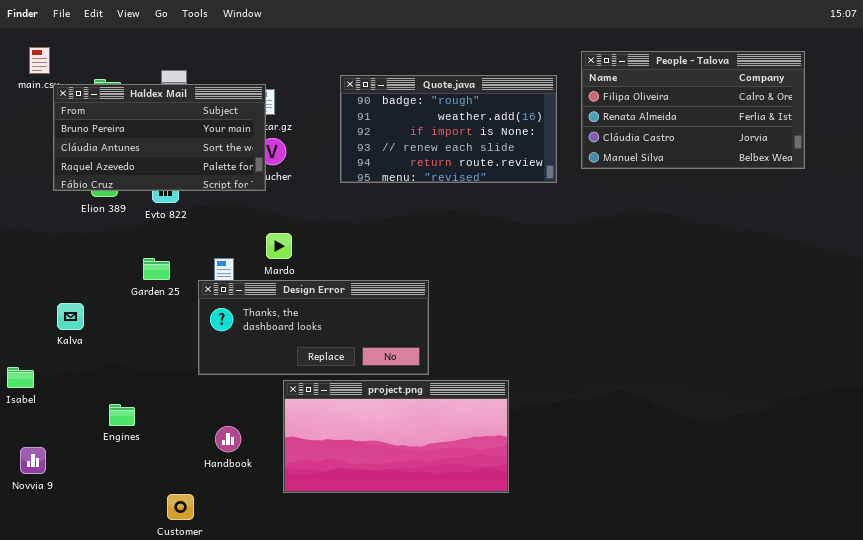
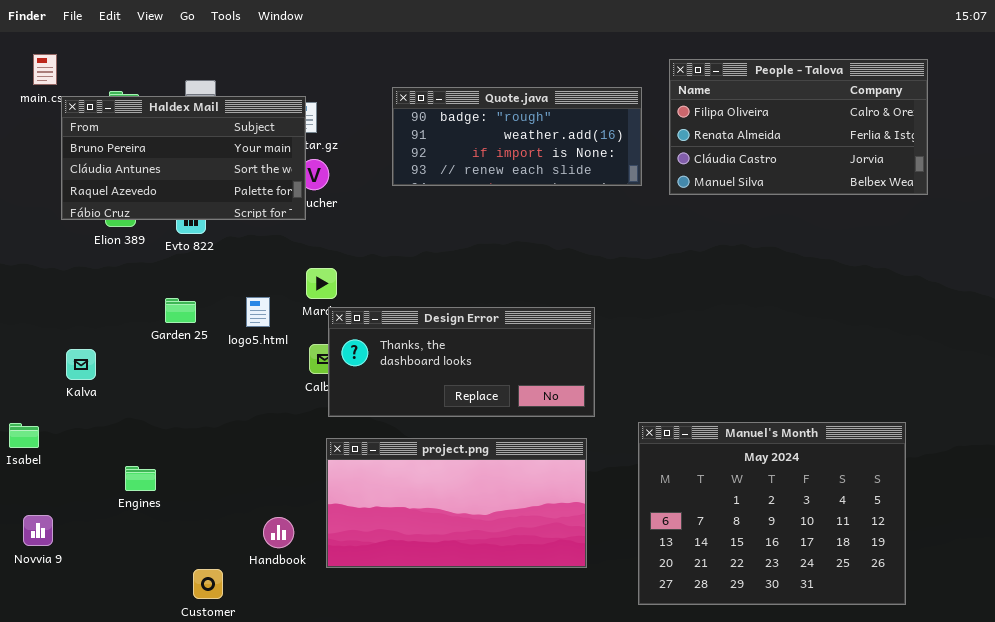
Quote.java: [340,75,557,183] -> [392,87,642,186], resized
Design Error: [198,280,429,375] -> [328,307,595,417], moved
Manuel's Month: none -> [638,422,906,605], opened
Handbook: [215,426,241,452] -> [263,517,294,548], moved

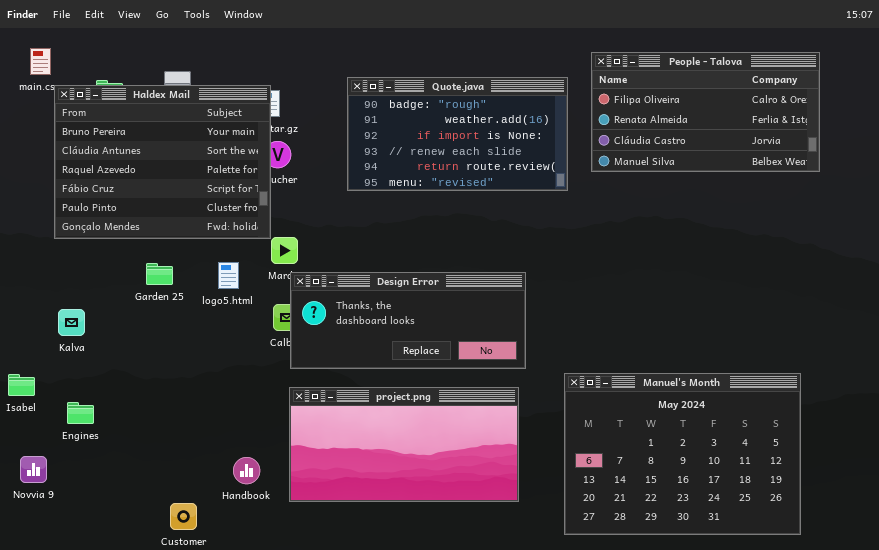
Quote.java: [392,87,642,186] -> [347,77,568,191], resized
Haldex Mail: [61,96,306,220] -> [54,85,271,239], resized
Engines: [125,466,156,491] -> [67,402,94,424], moved

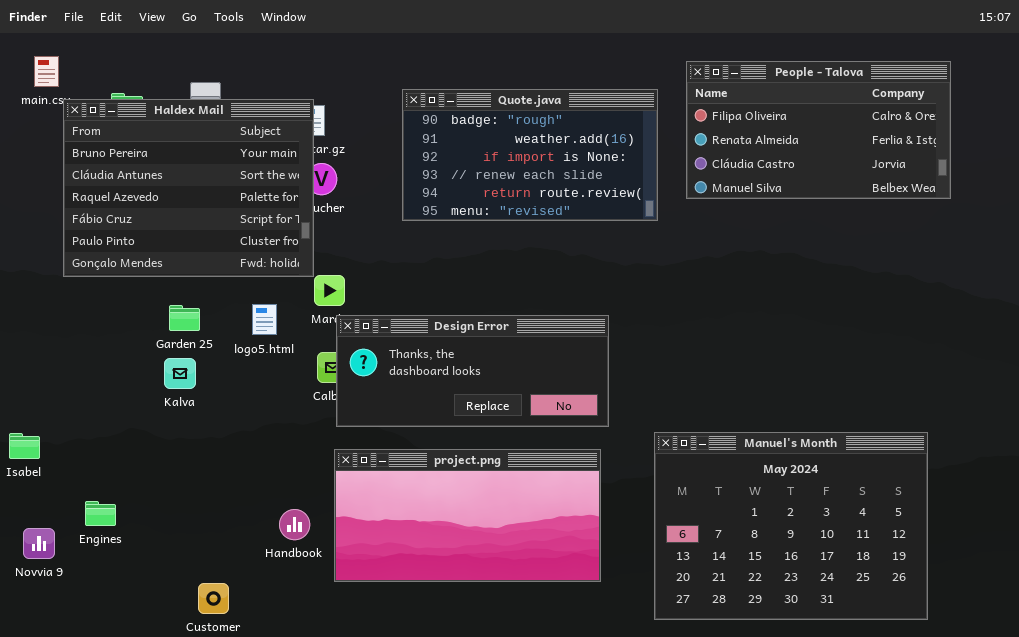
Kalva: [58,309,85,336] -> [164,358,196,389], moved
Engines: [67,402,94,424] -> [85,501,116,526], moved
Handbook: [233,457,260,484] -> [279,509,310,540], moved

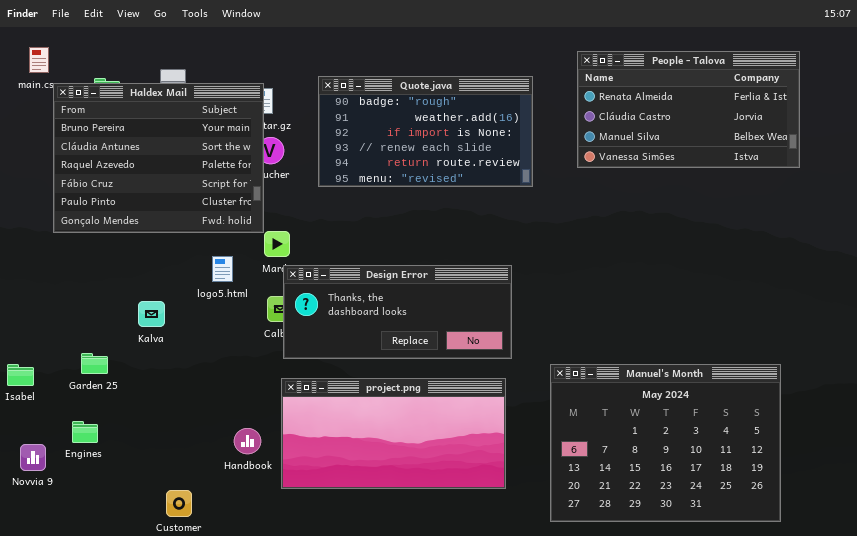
People - Talova: [686,61,951,199] -> [577,51,800,168], scrolled down 1 row
Quote.java: [402,89,658,221] -> [318,76,533,187], moved
Garden 25: [169,305,200,331] -> [81,353,108,374], moved

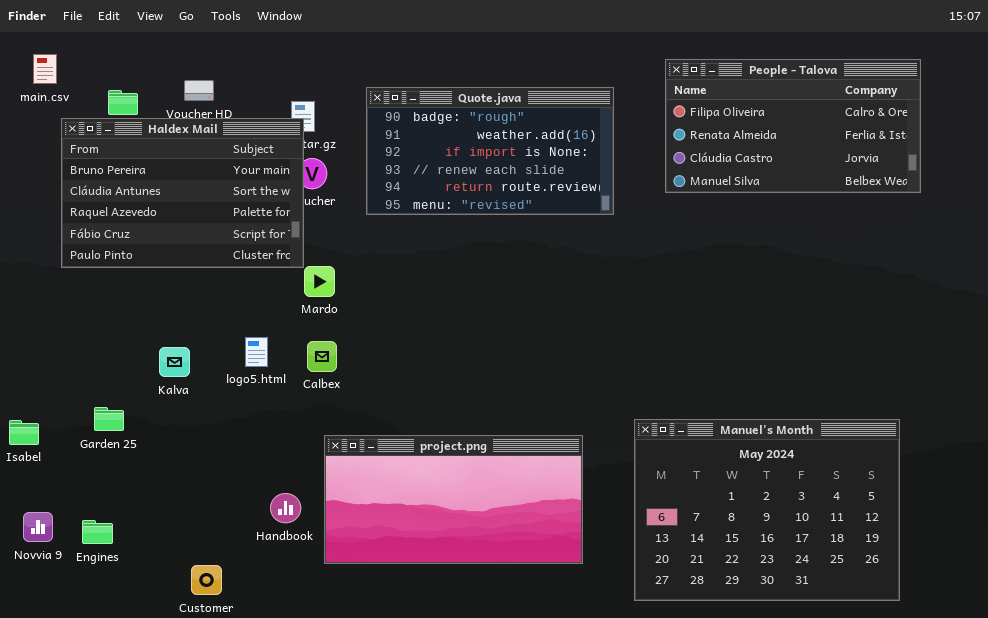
People - Talova: [577,51,800,168] -> [665,59,921,193], scrolled up 1 row
Haldex Mail: [53,83,264,233] -> [61,118,304,268], resized
logo5.html: [212,256,233,282] -> [245,337,268,367], moved
Design Error: [283,265,512,359] -> none, closed
Engines: [72,421,98,443] -> [82,520,113,544], moved

